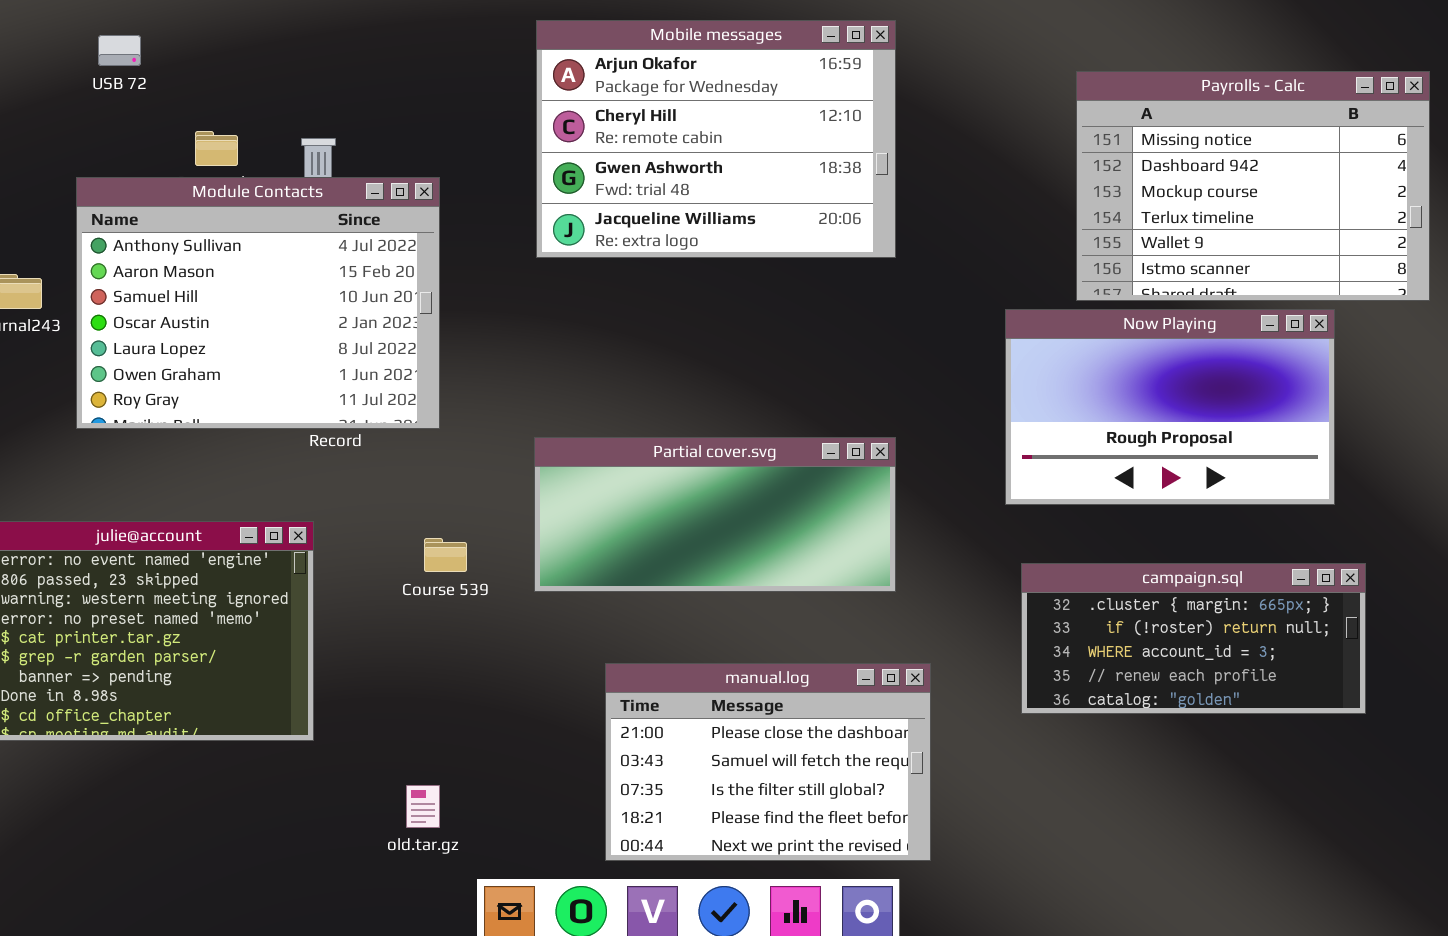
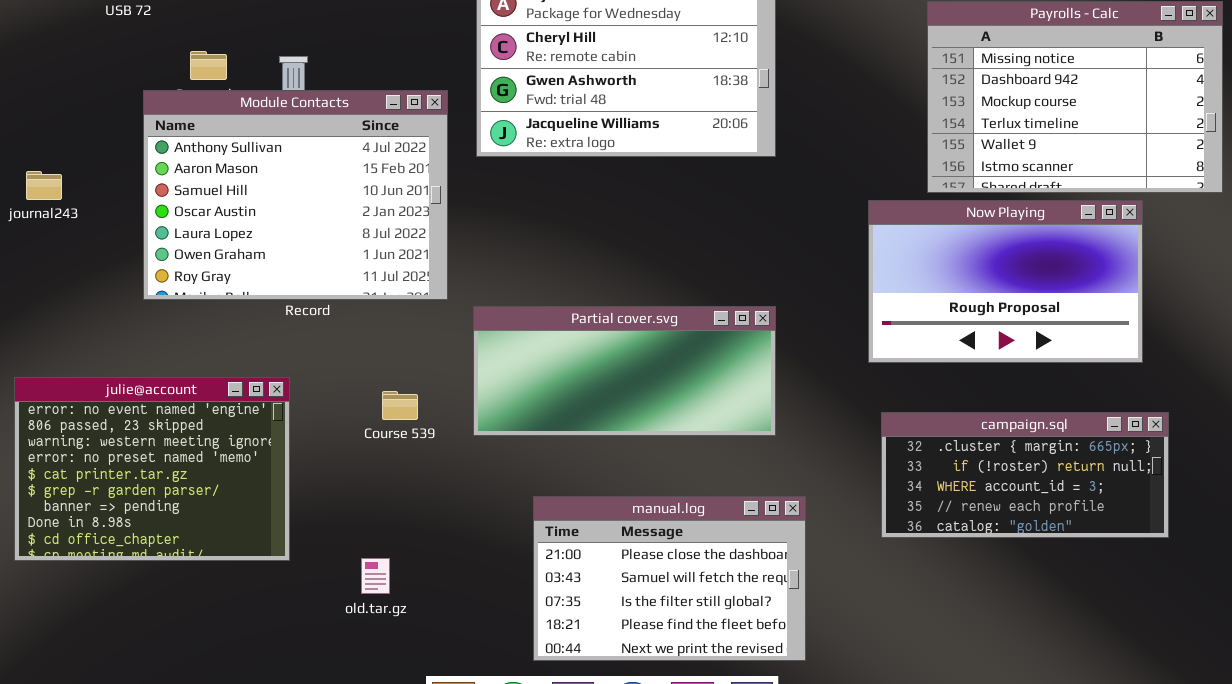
Module Contacts: [76,177,440,429] -> [143,90,448,300], moved
old.tar.gz: [406,785,440,828] -> [361,558,390,594], moved

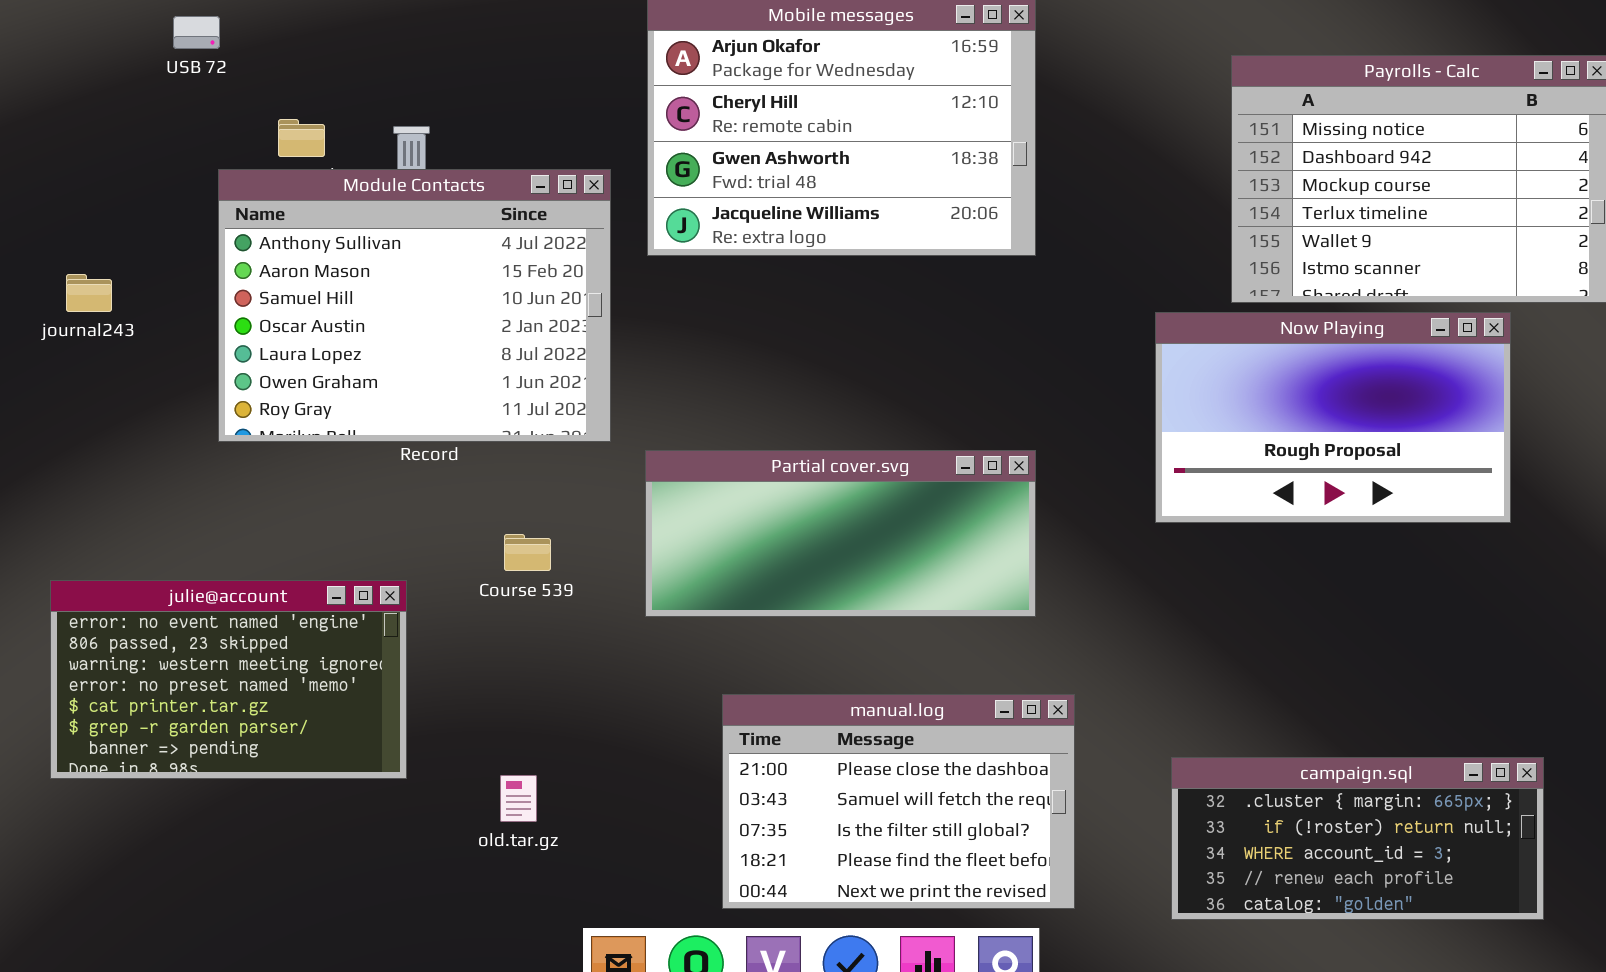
julie@account: [14,377,290,561] -> [50,580,407,779], resized
Course 539: [382,391,418,420] -> [504,534,551,571], moved
campaign.sql: [881,412,1169,538] -> [1171,757,1544,920], moved

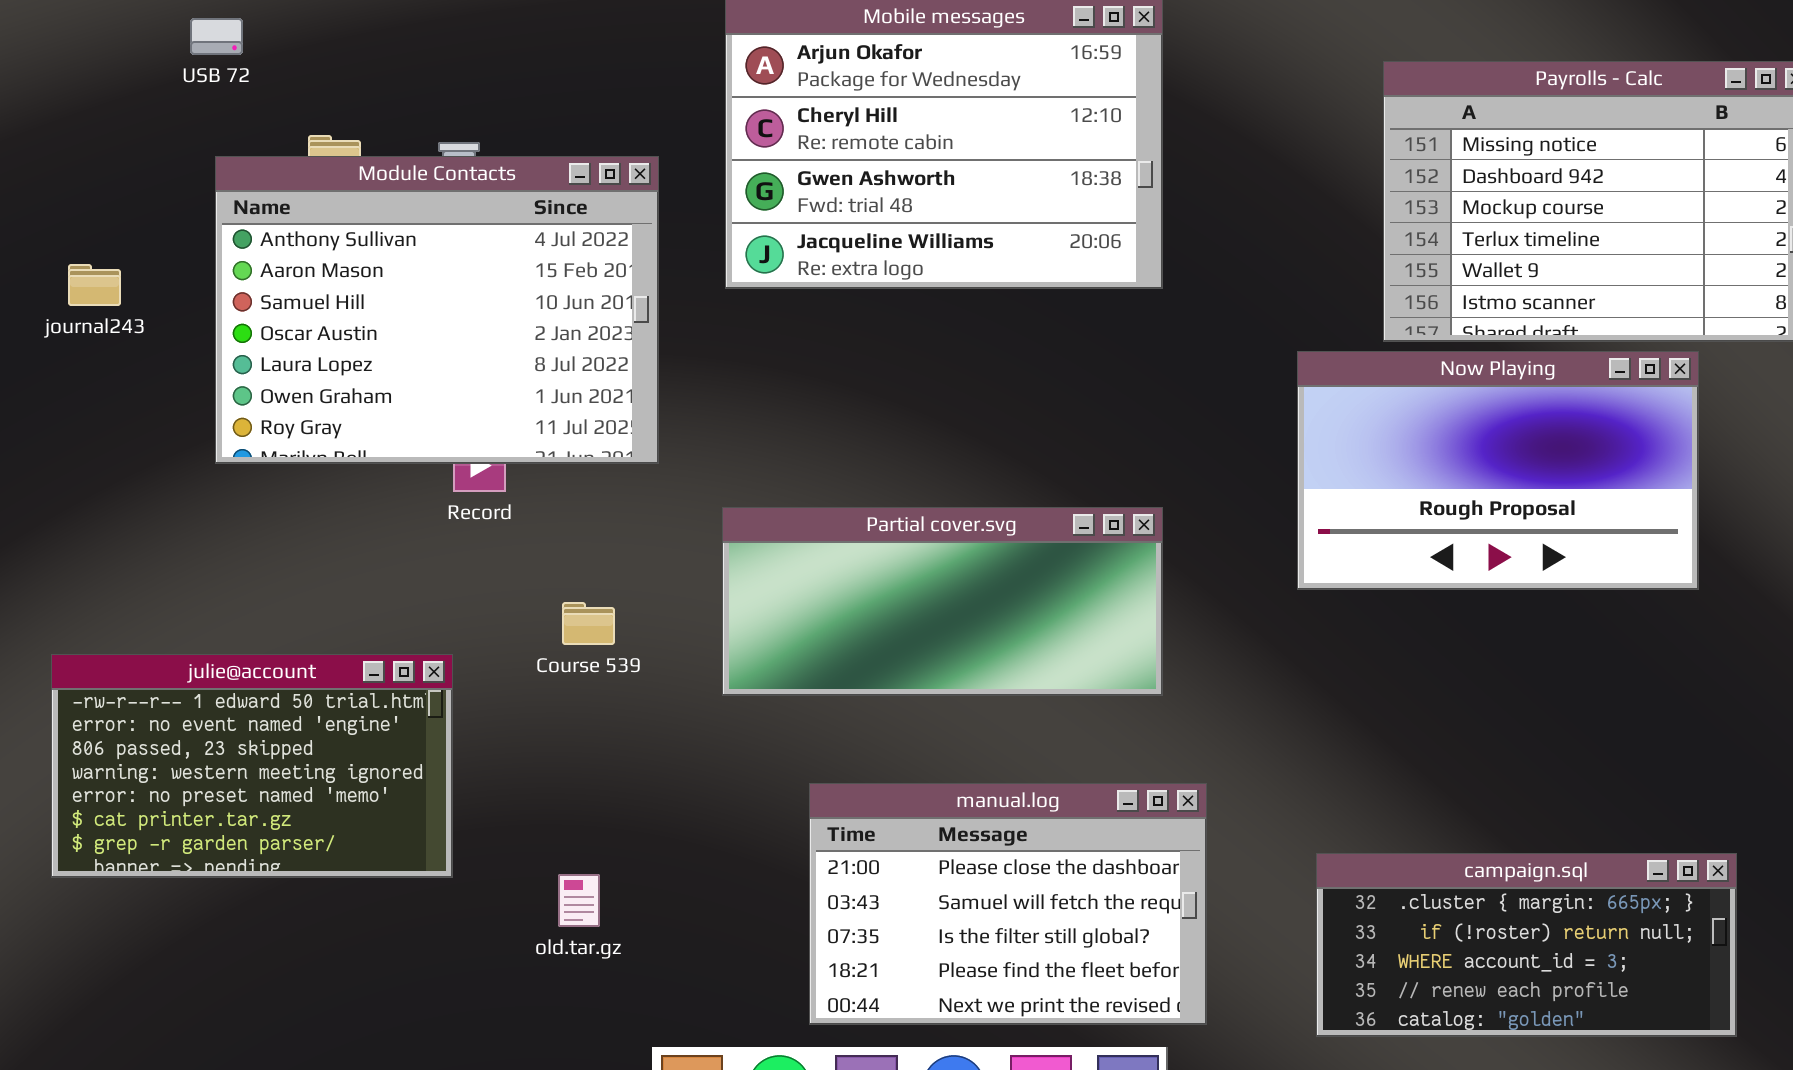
Module Contacts: [218,169,611,442] -> [215,156,659,464], moved
journal243: [66,274,112,312] -> [68,264,121,306], moved
julie@account: [50,580,407,779] -> [51,654,453,878], scrolled up 1 row

